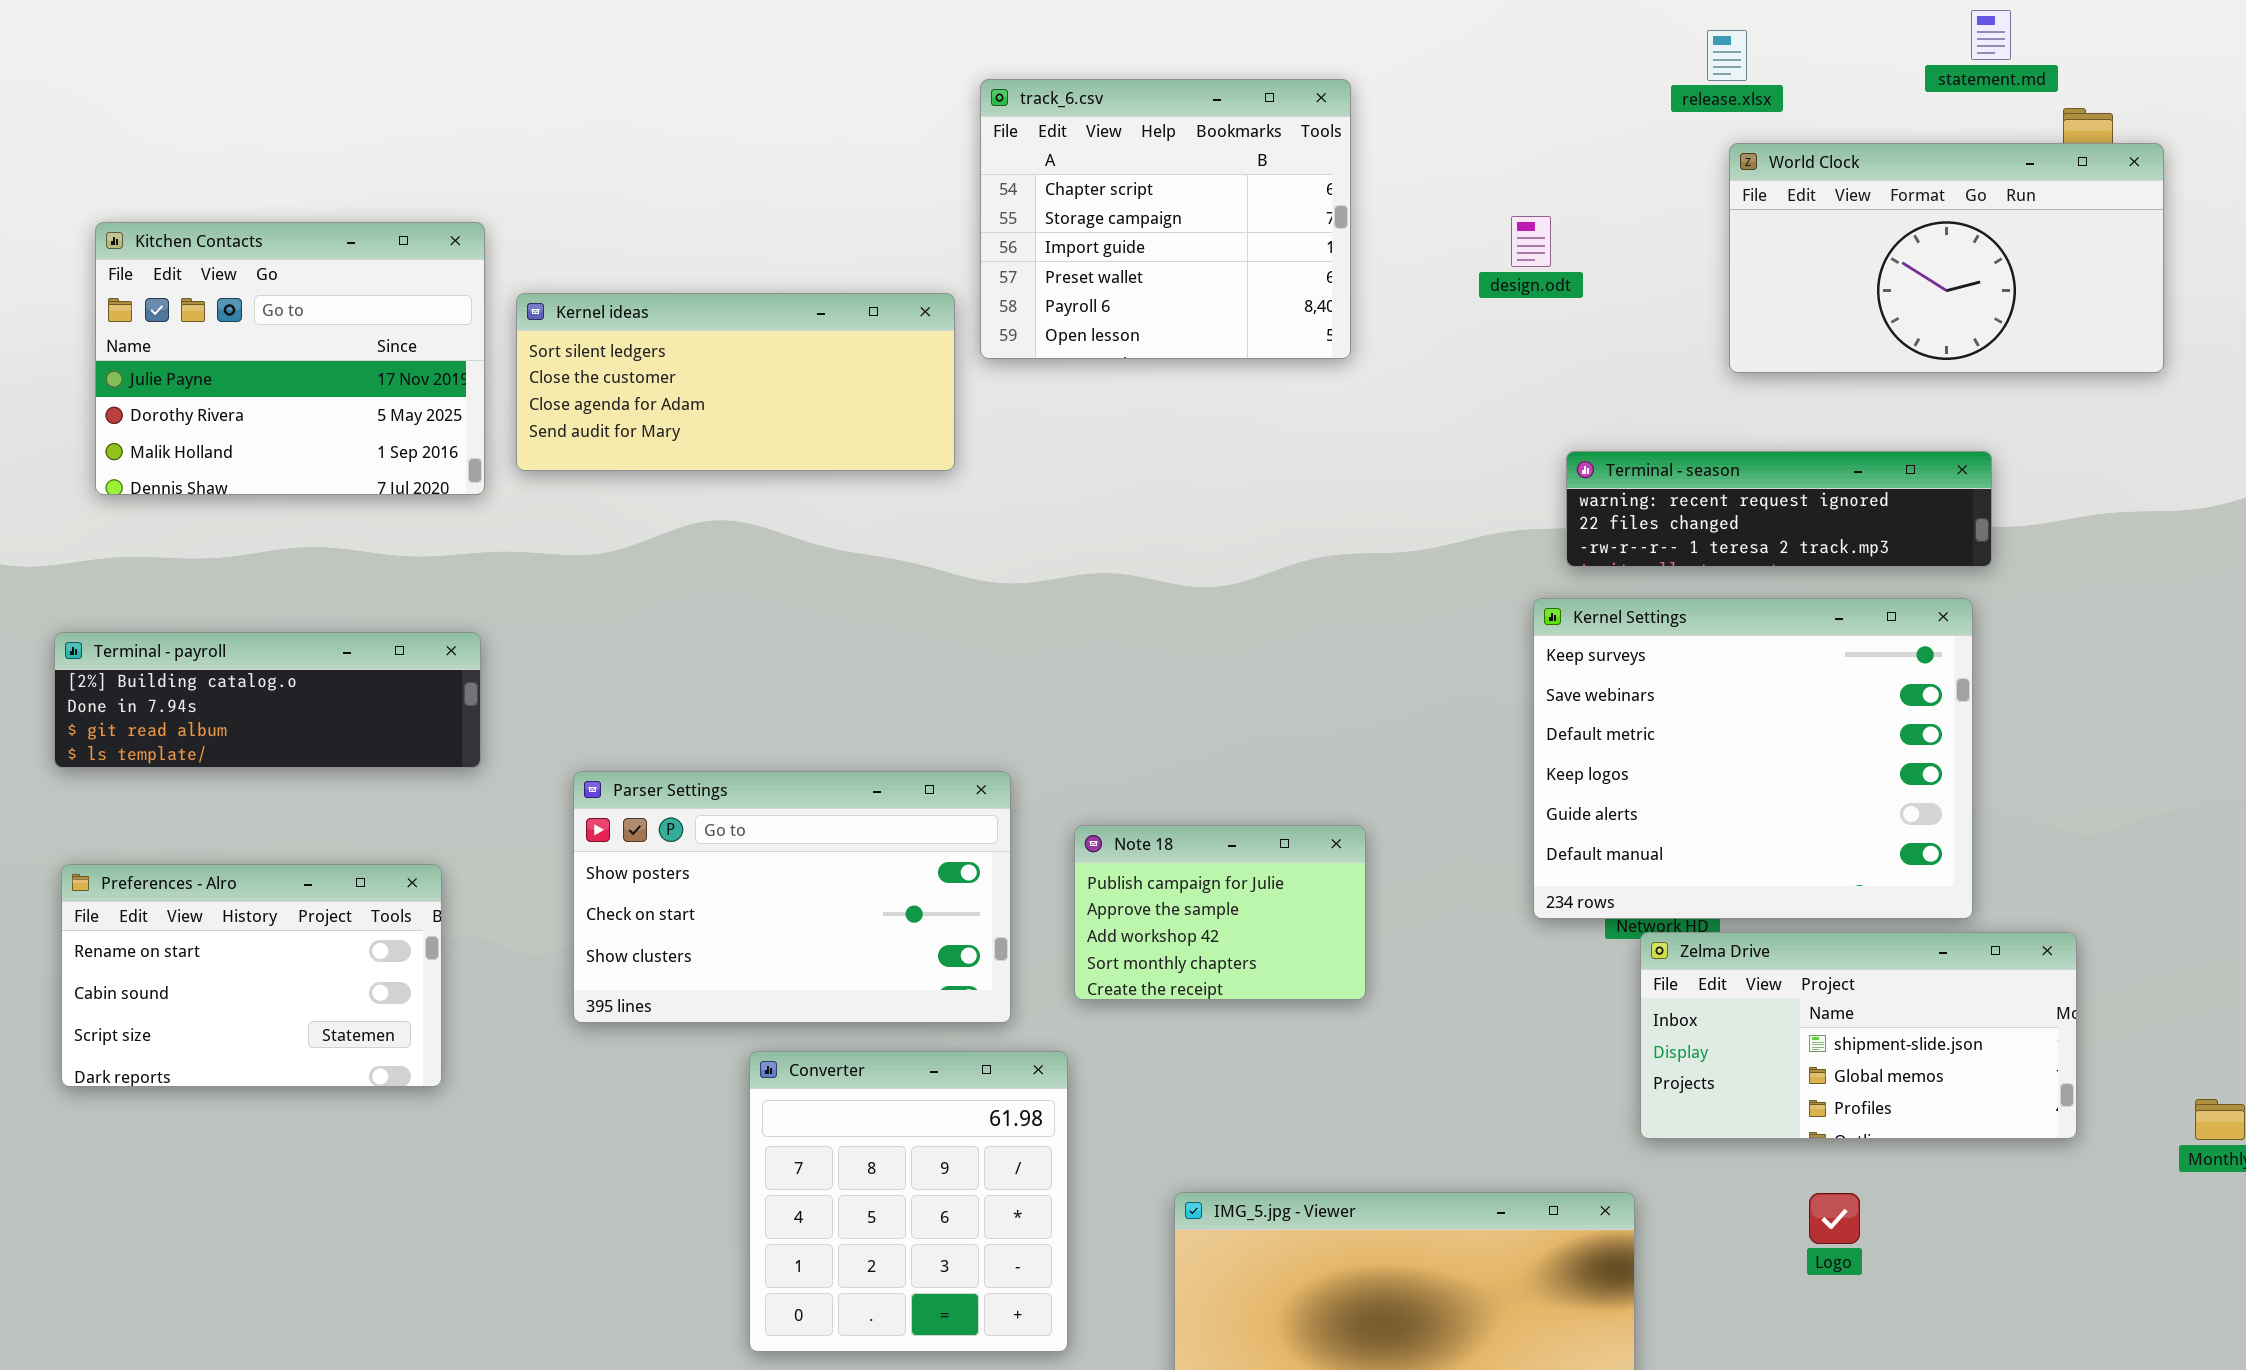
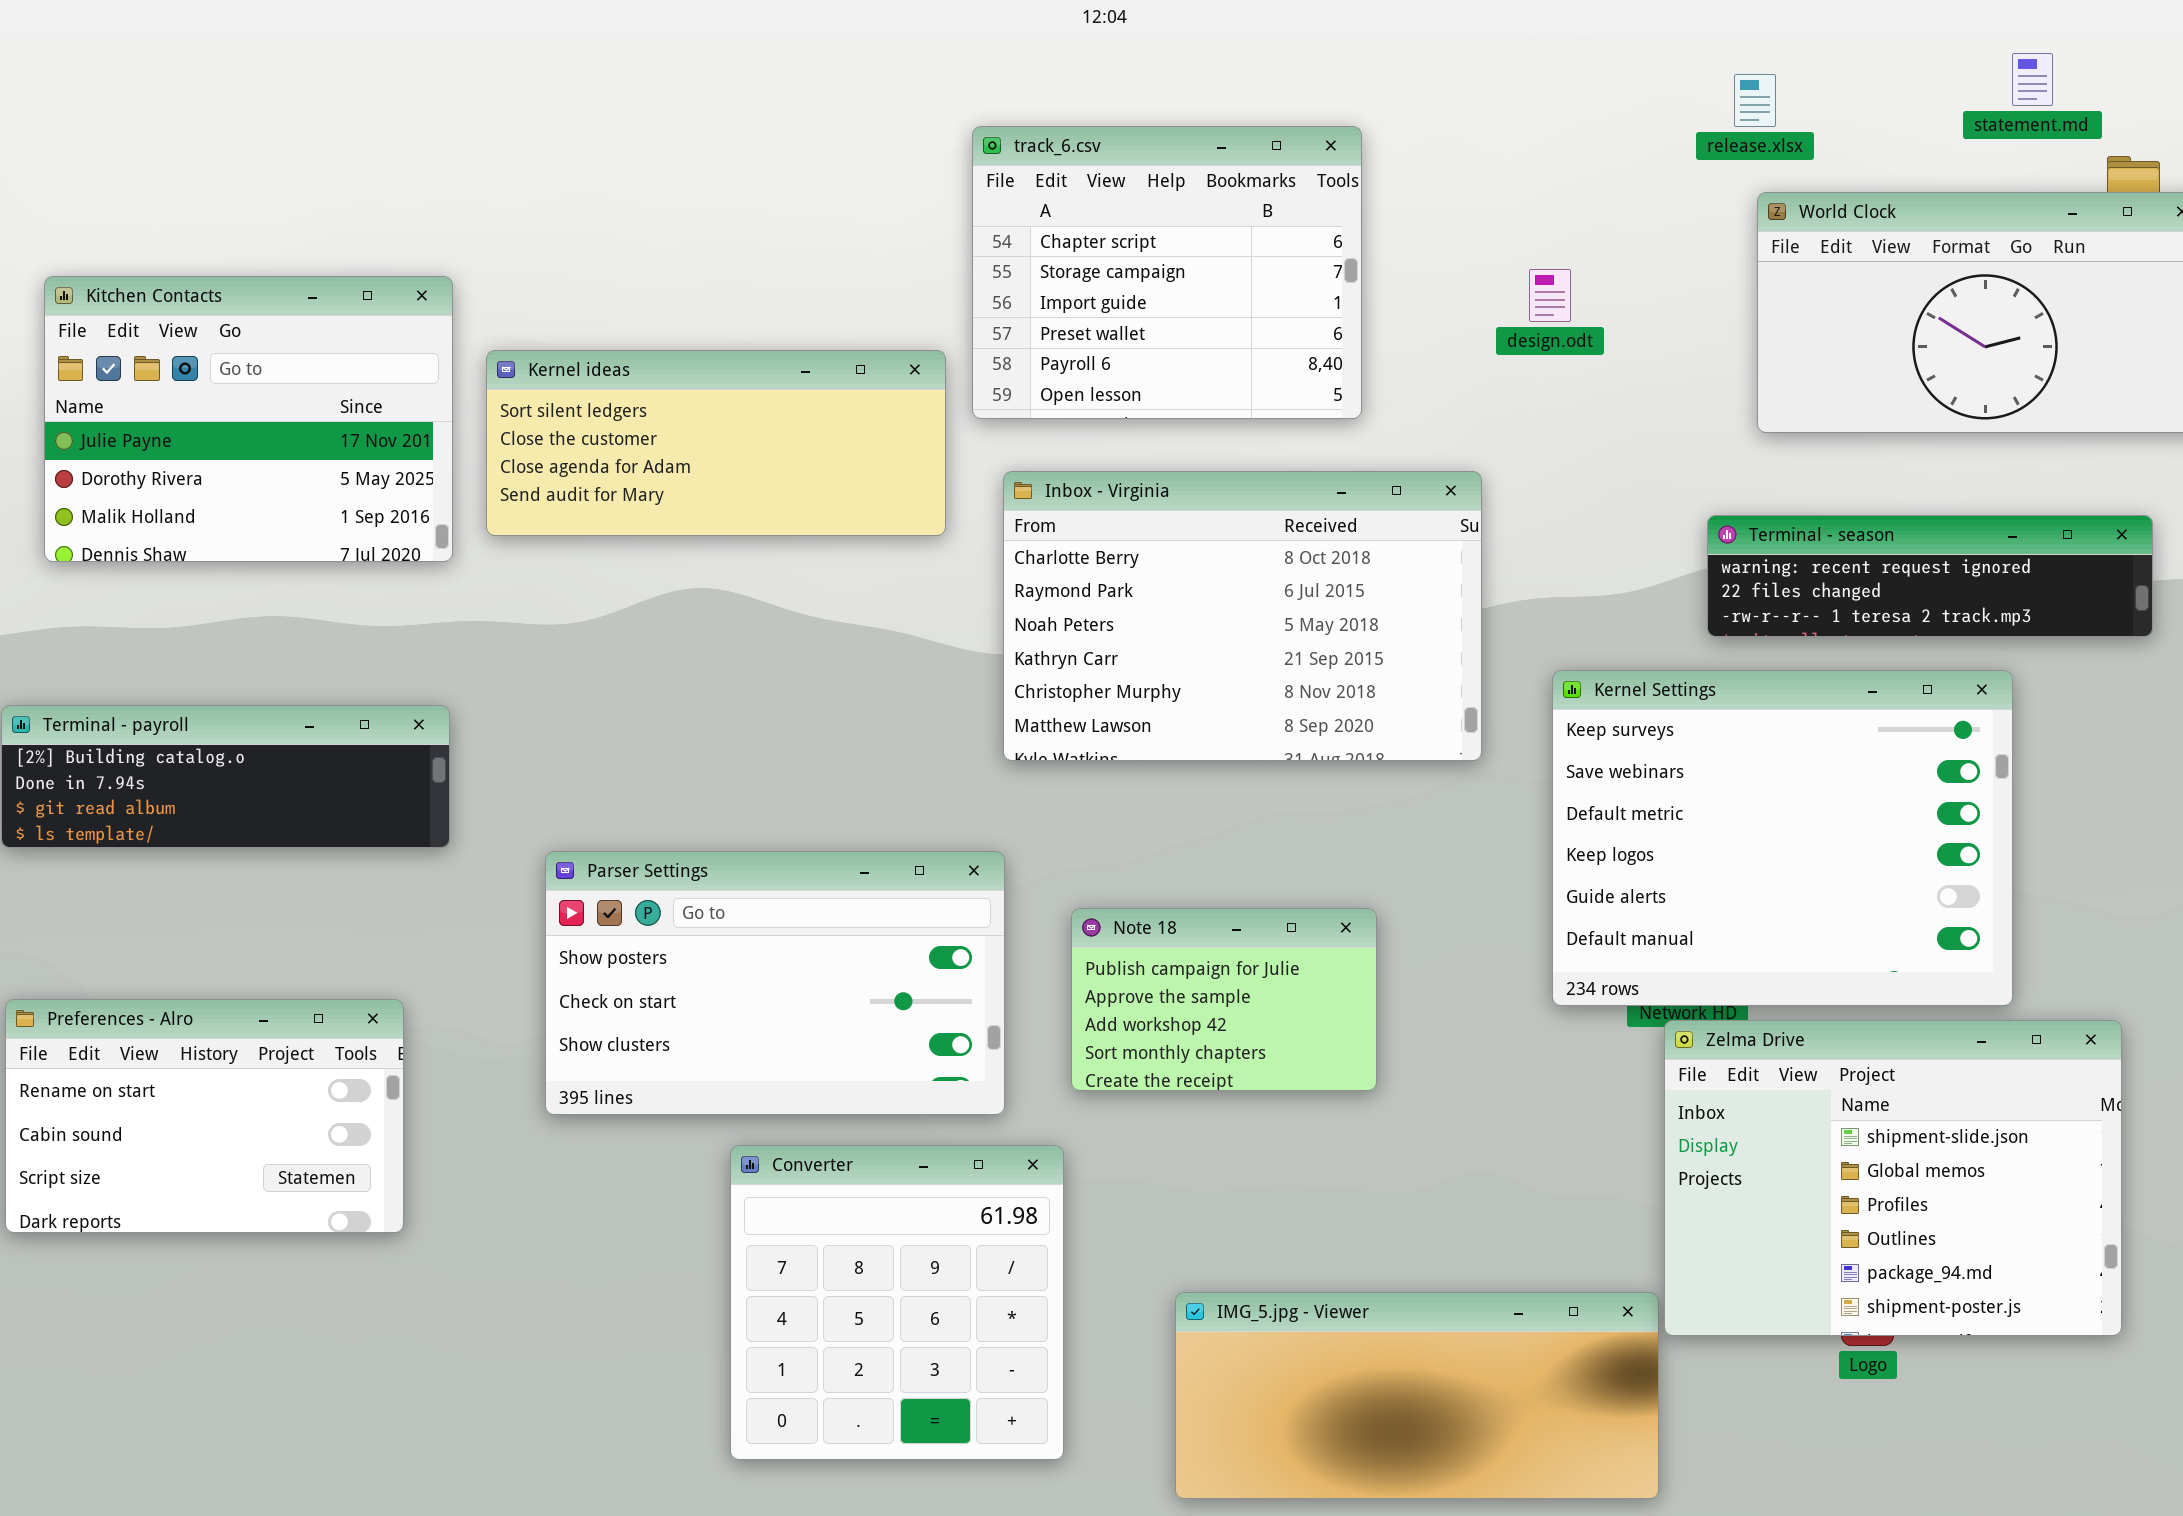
Inbox - Virginia: none -> [1003,471,1482,761], opened
Terminal - season: [1566,451,1992,567] -> [1707,515,2153,637], moved
Preferences - Alro: [61,864,442,1087] -> [5,999,404,1233], moved
Zelma Drive: [1640,932,2077,1139] -> [1664,1020,2122,1336], resized

